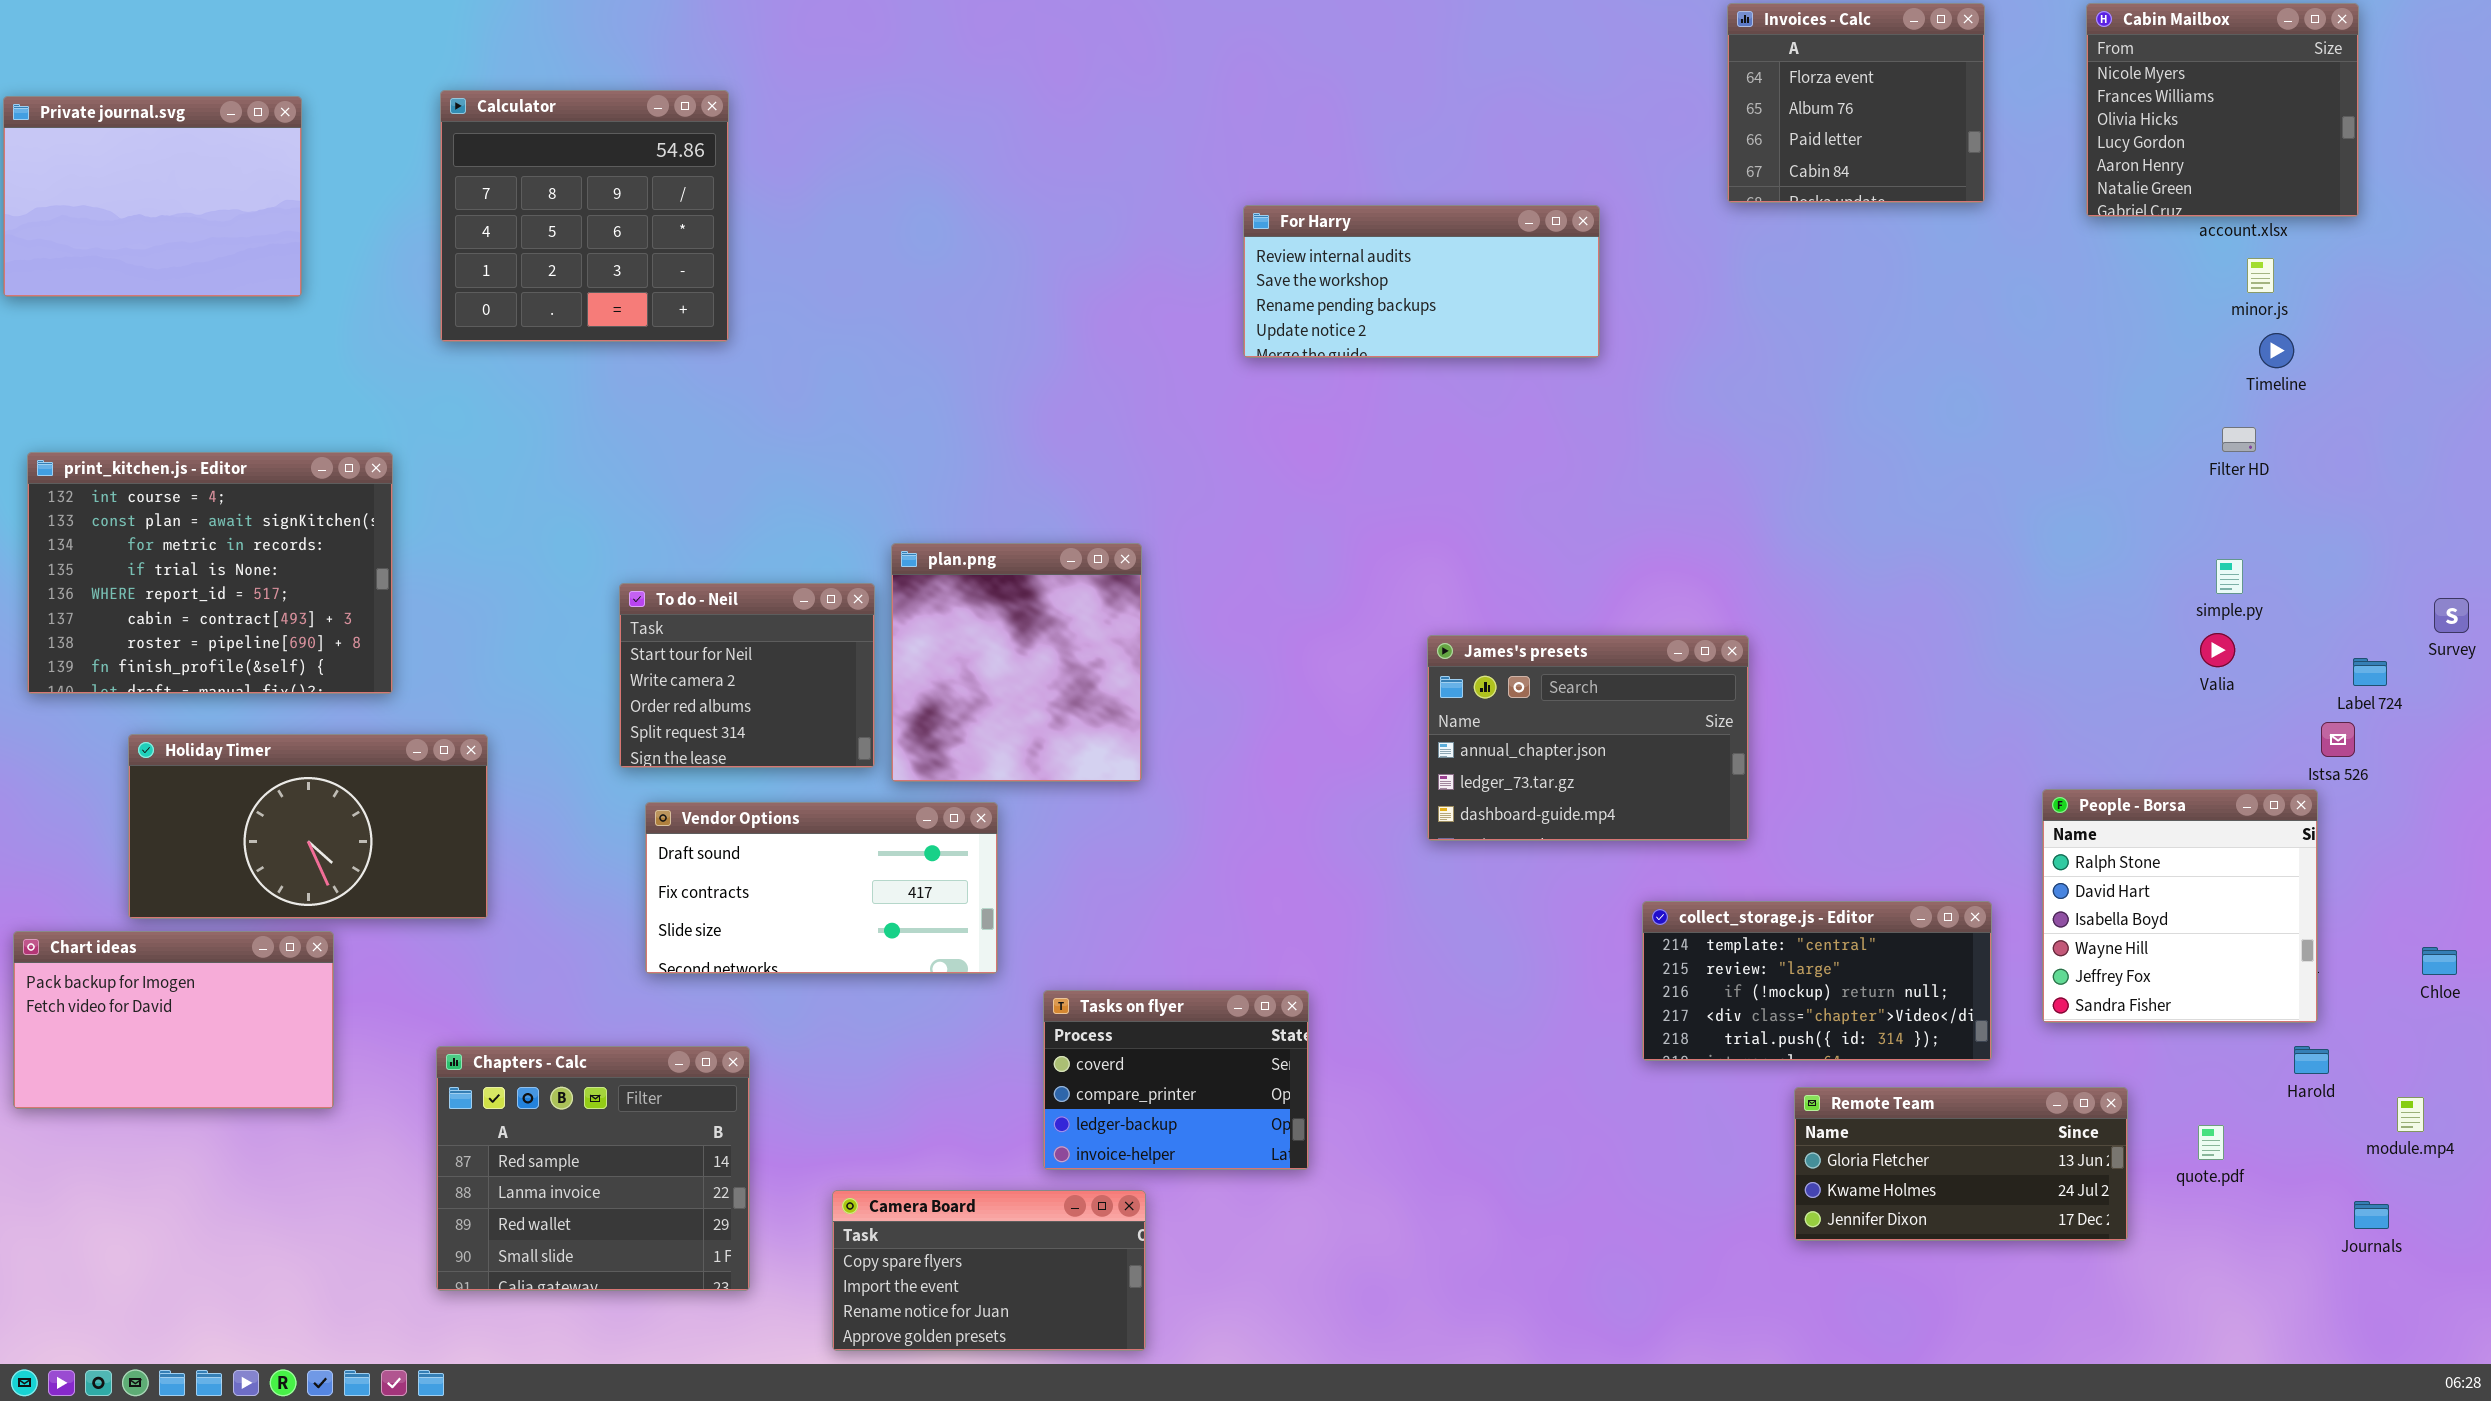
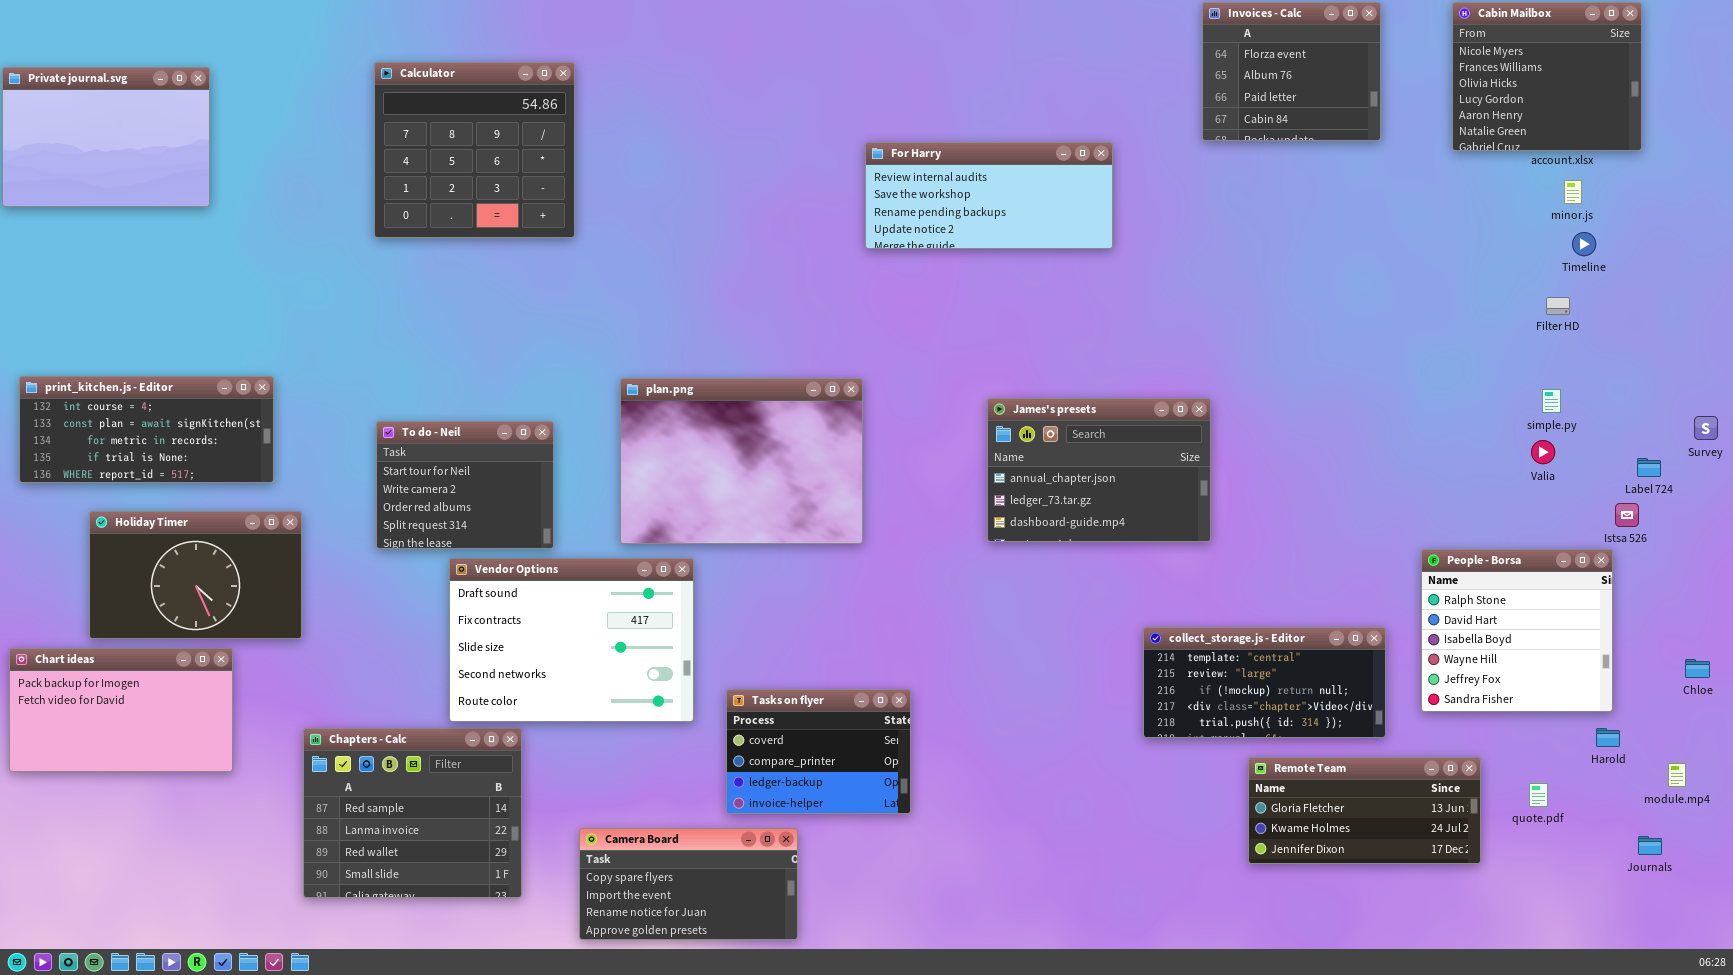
Calculator: [440,90,729,342] -> [374,62,575,238], moved
print_kitchen.js - Editor: [27,452,393,694] -> [19,376,274,483], resized
plan.png: [891,543,1142,782] -> [620,378,863,544], resized
To do - Neil: [619,583,875,768] -> [376,421,554,549], moved
James's presets: [1427,635,1749,841] -> [987,398,1211,542], moved
Holiday Timer: [128,734,488,919] -> [89,511,302,639], resized
Vendor Options: [645,802,998,974] -> [449,558,694,722], resized

